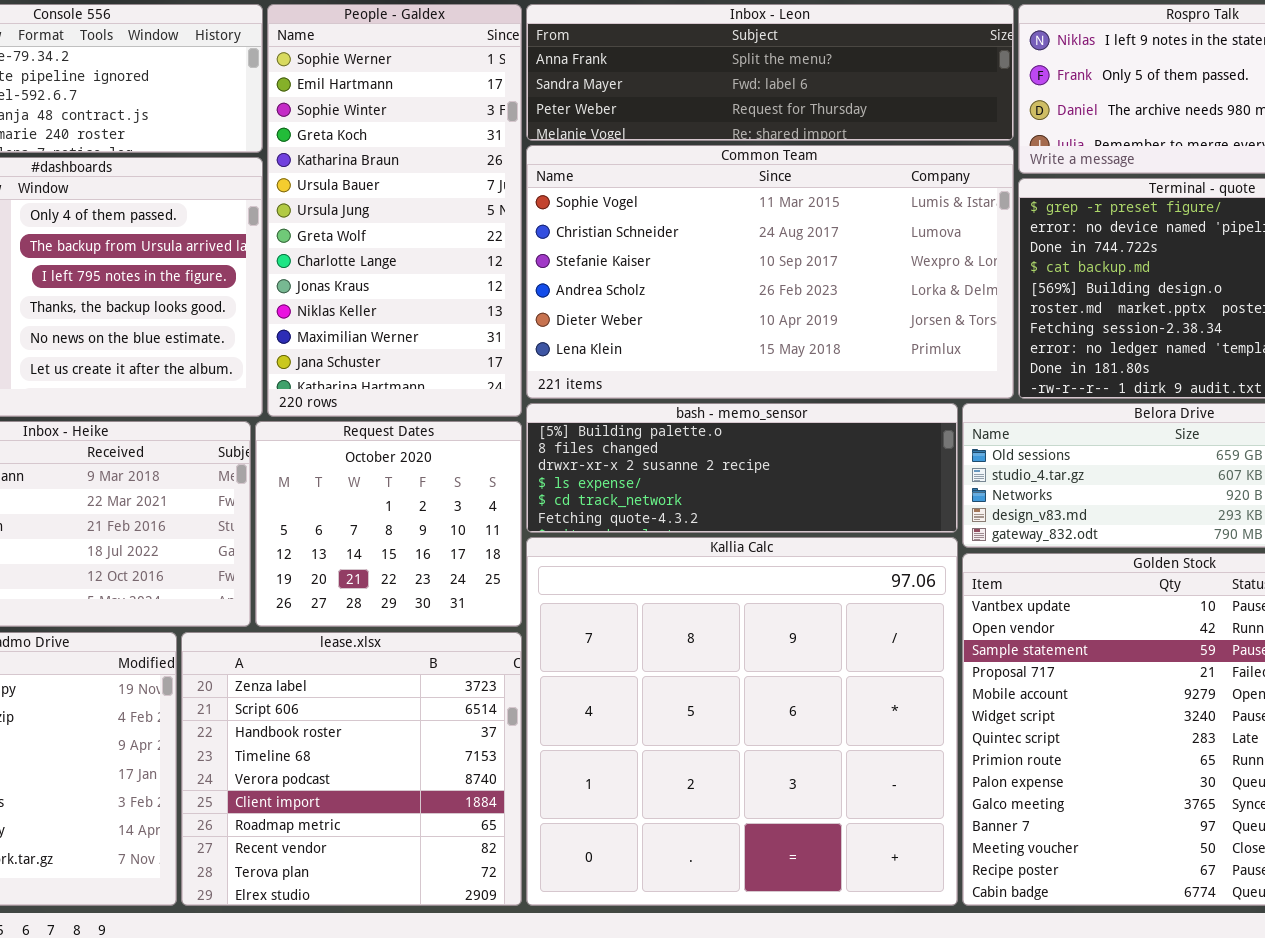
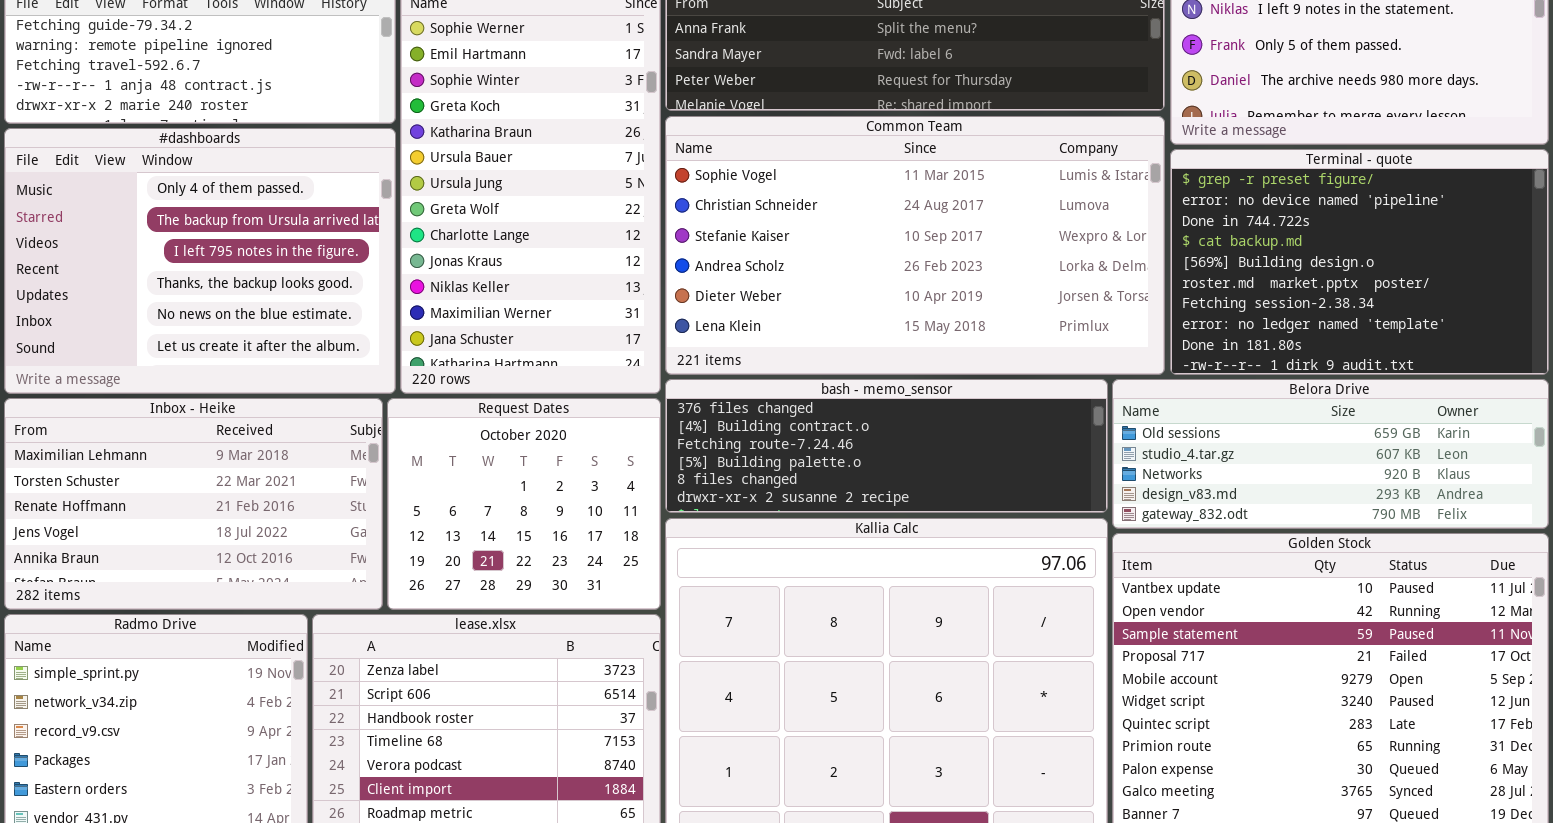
bash - memo_sensor: [526,403,958,533] -> [665,379,1108,513], scrolled up 3 rows

